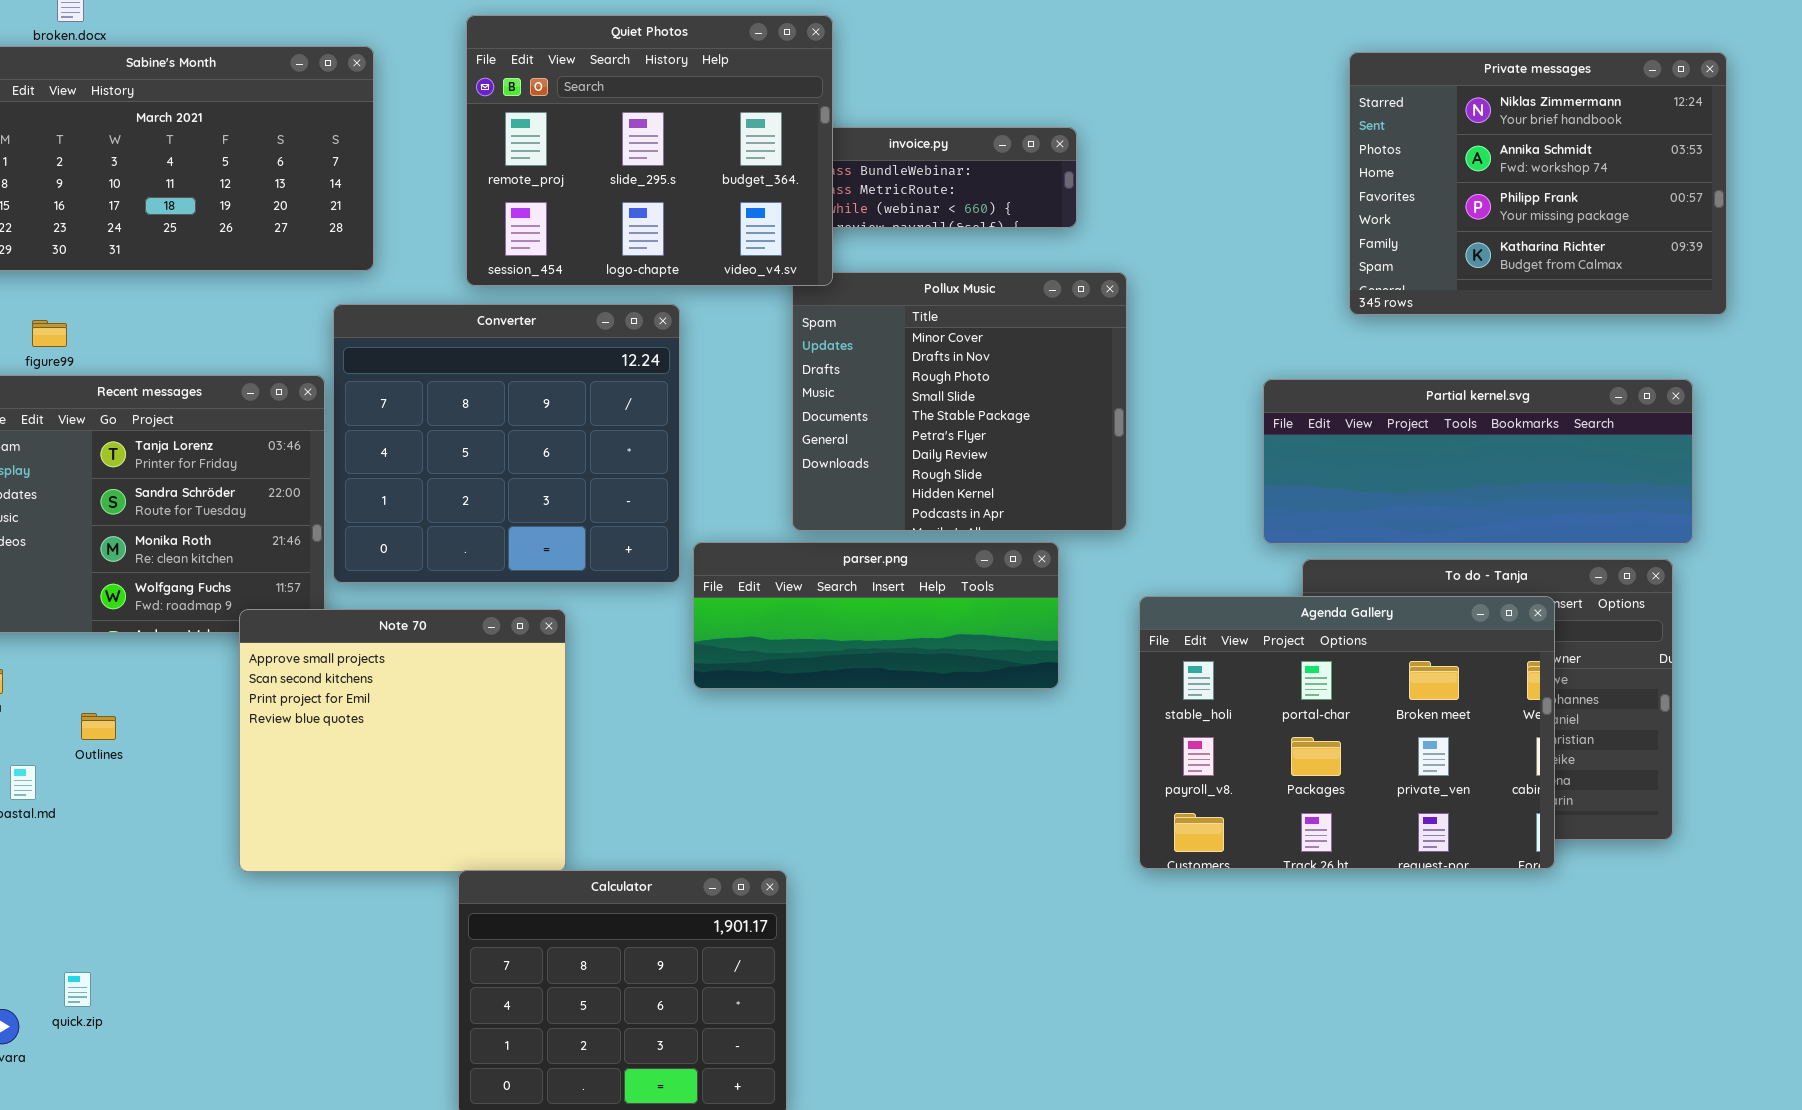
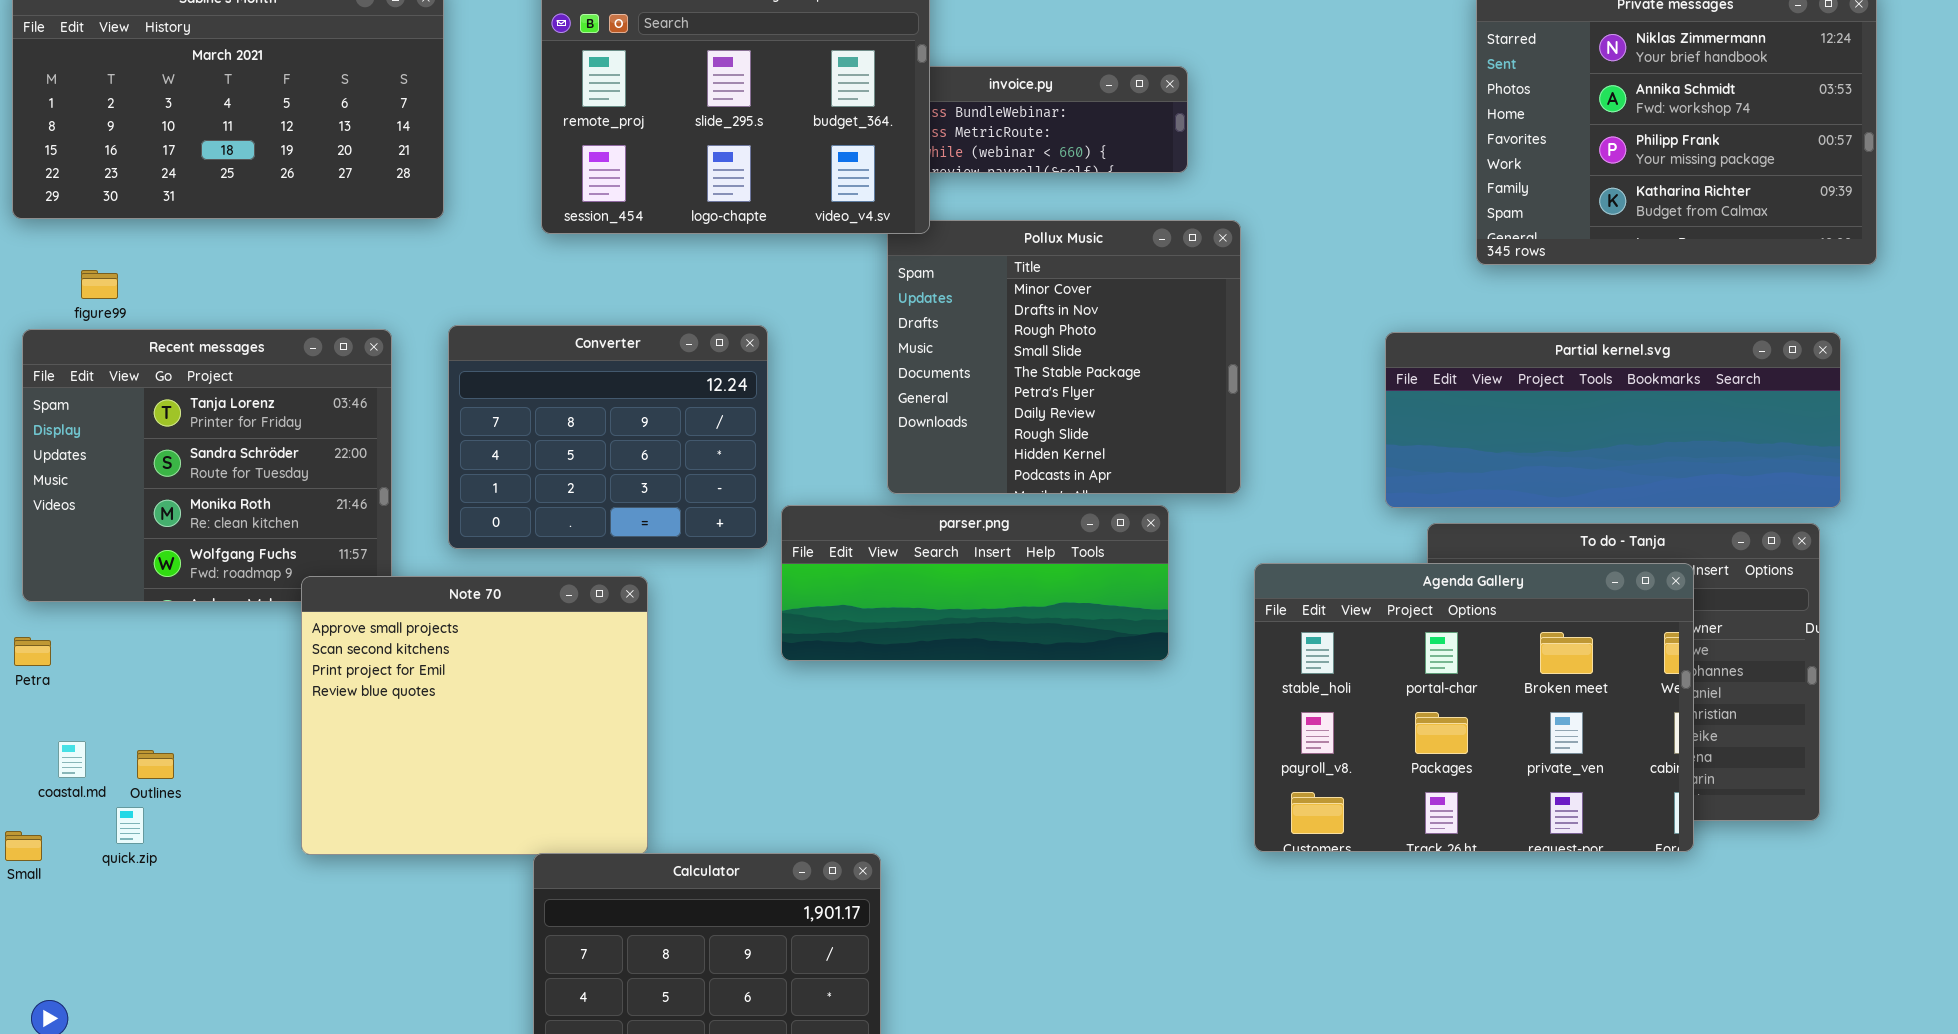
Converter: [333,304,680,583] -> [448,325,768,549], resized
Outlines: [81,713,116,740] -> [137,750,174,779], moved
quick.zip: [64,972,91,1007] -> [116,807,144,844], moved

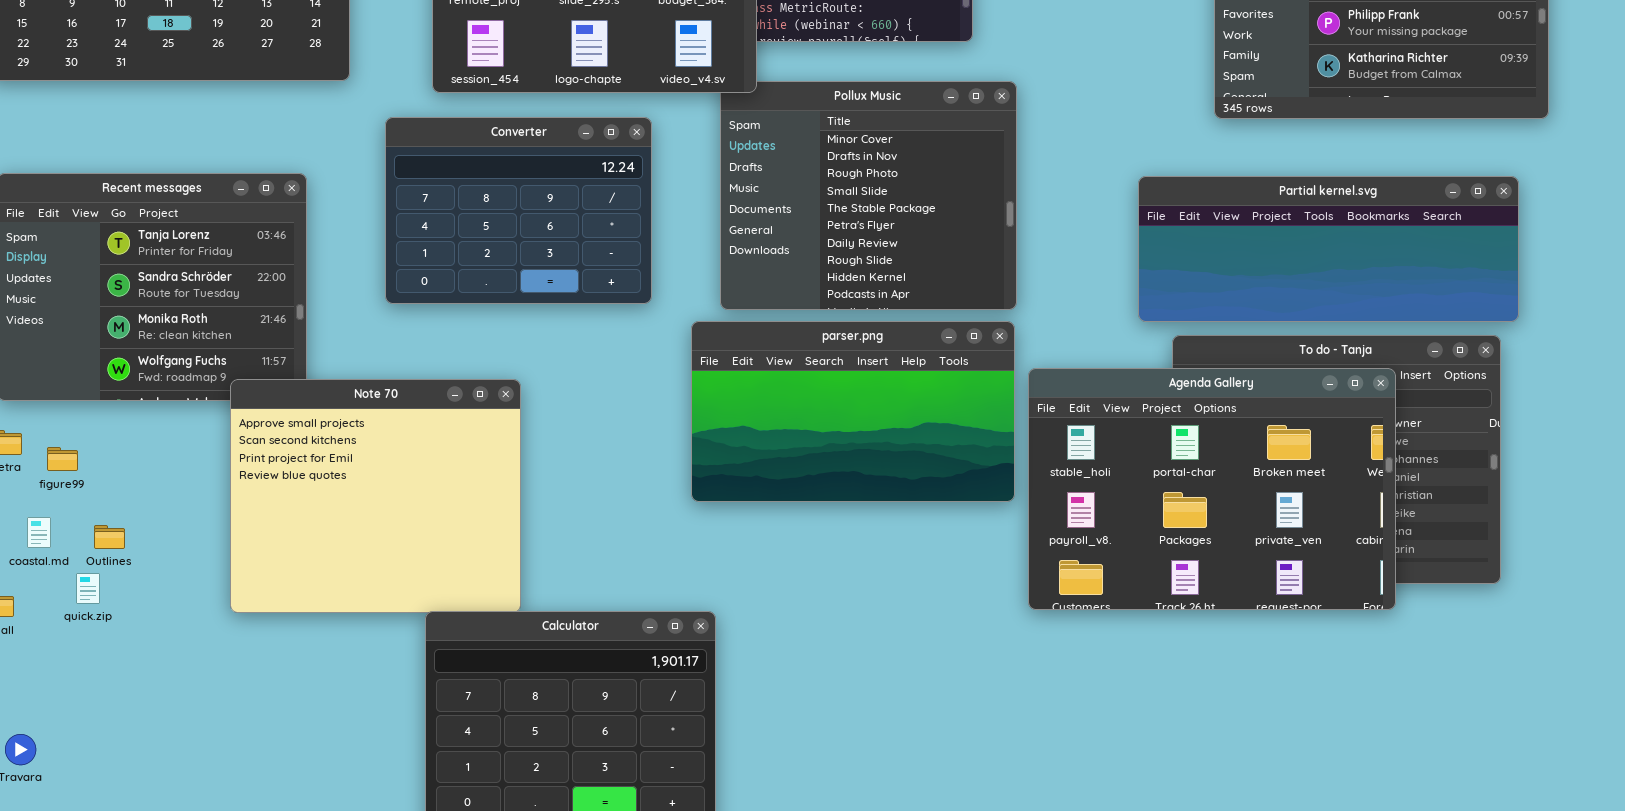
figure99: [81,270,118,299] -> [47,447,78,471], moved
Converter: [448,325,768,549] -> [385,117,652,304], moved
parser.png: [781,505,1169,661] -> [691,321,1015,502], moved, resized

